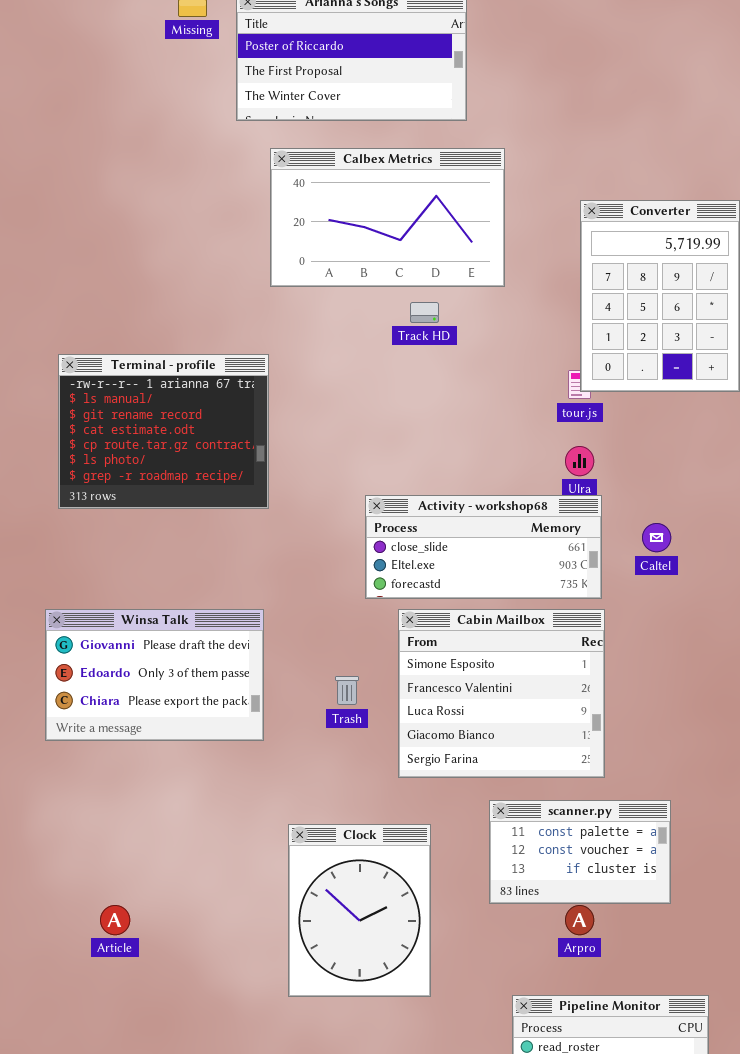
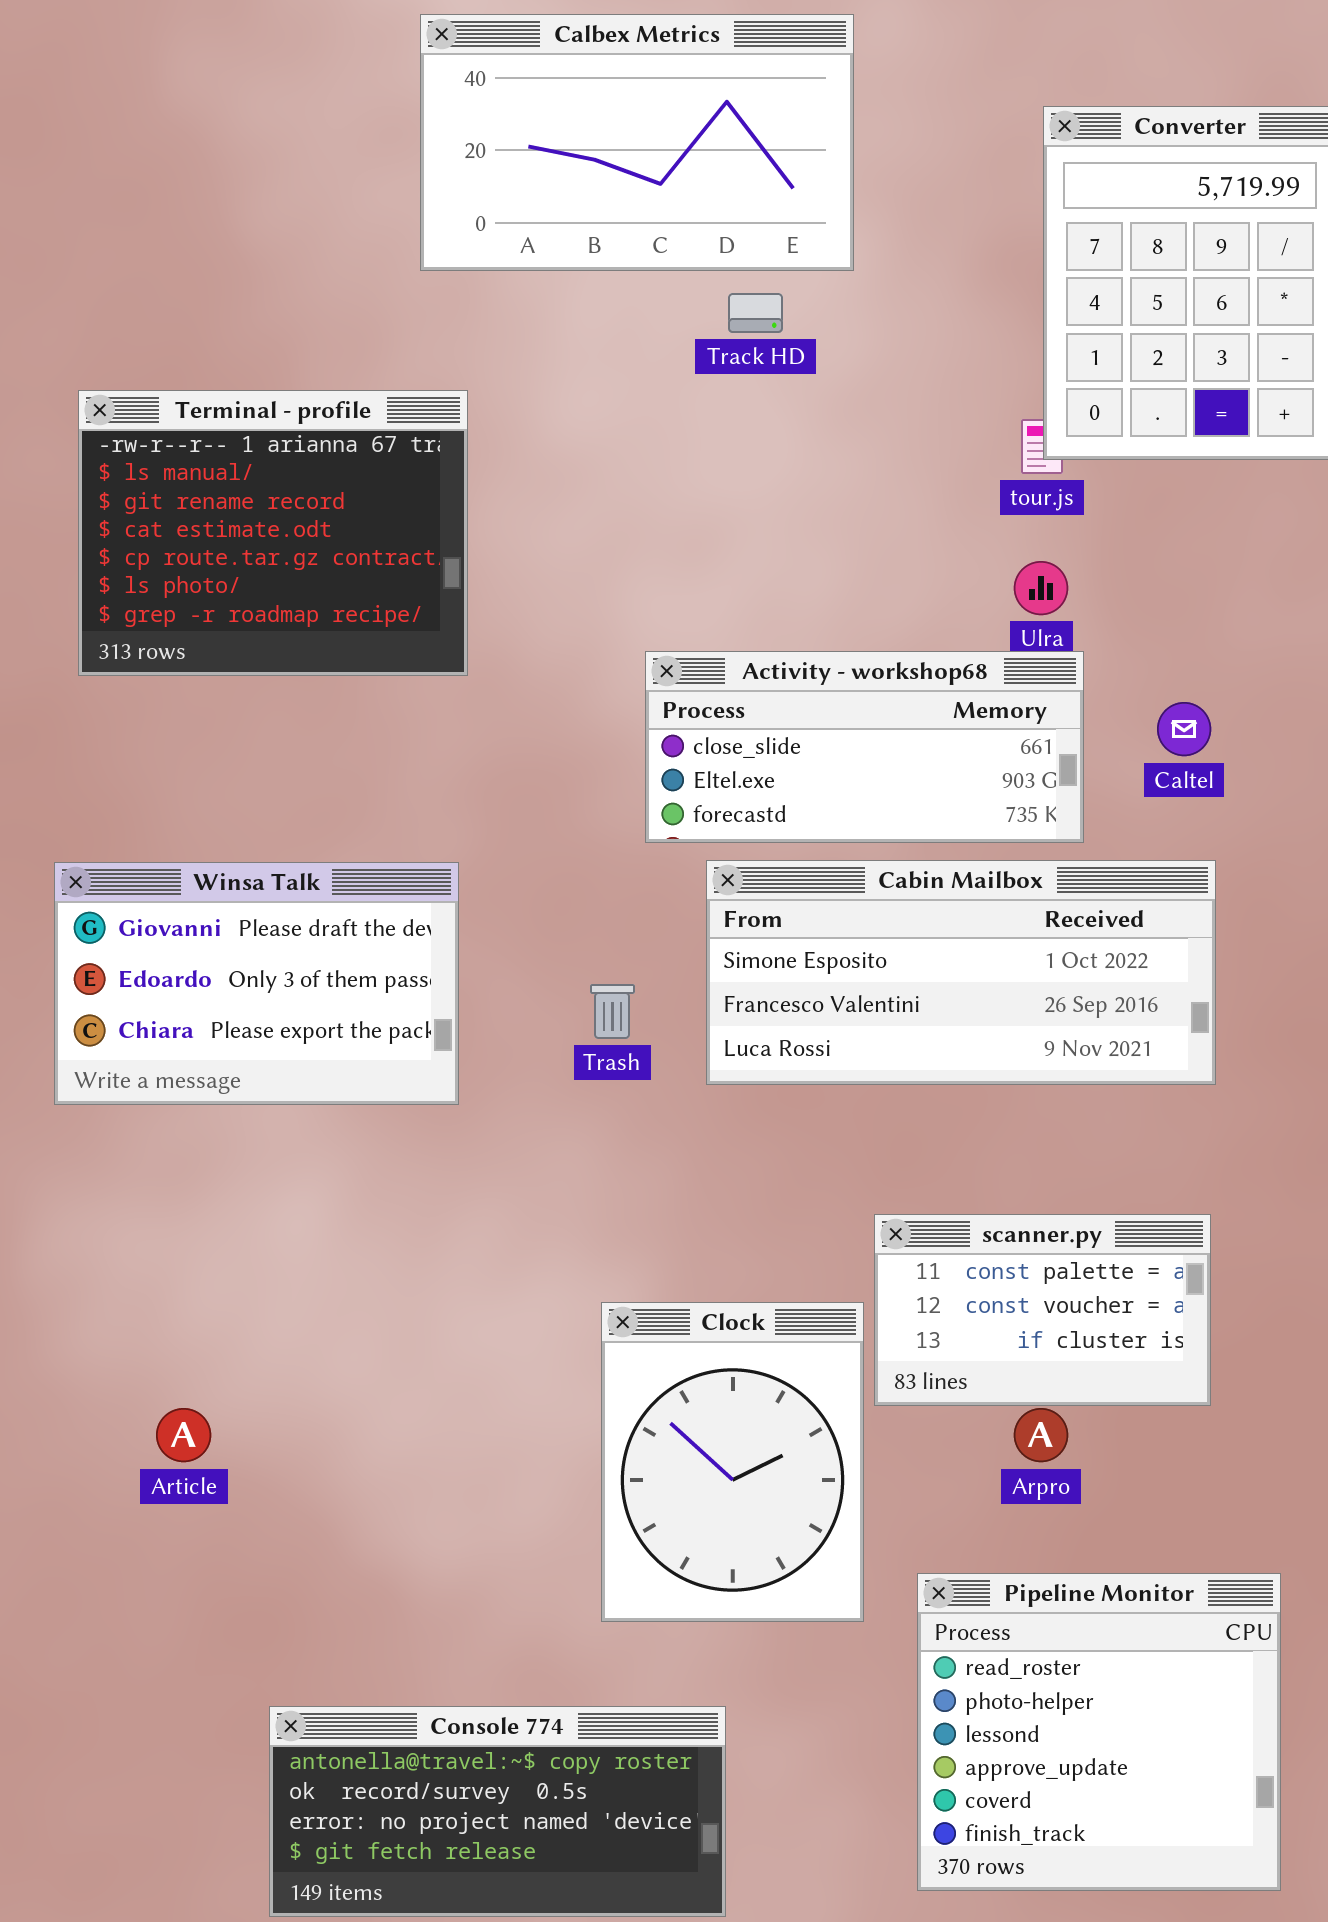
Calbex Metrics: [270,148,505,287] -> [420,14,854,271], moved
Cabin Mailbox: [398,609,605,778] -> [706,860,1216,1085], resized
Clock: [288,824,431,997] -> [601,1302,864,1622], moved

